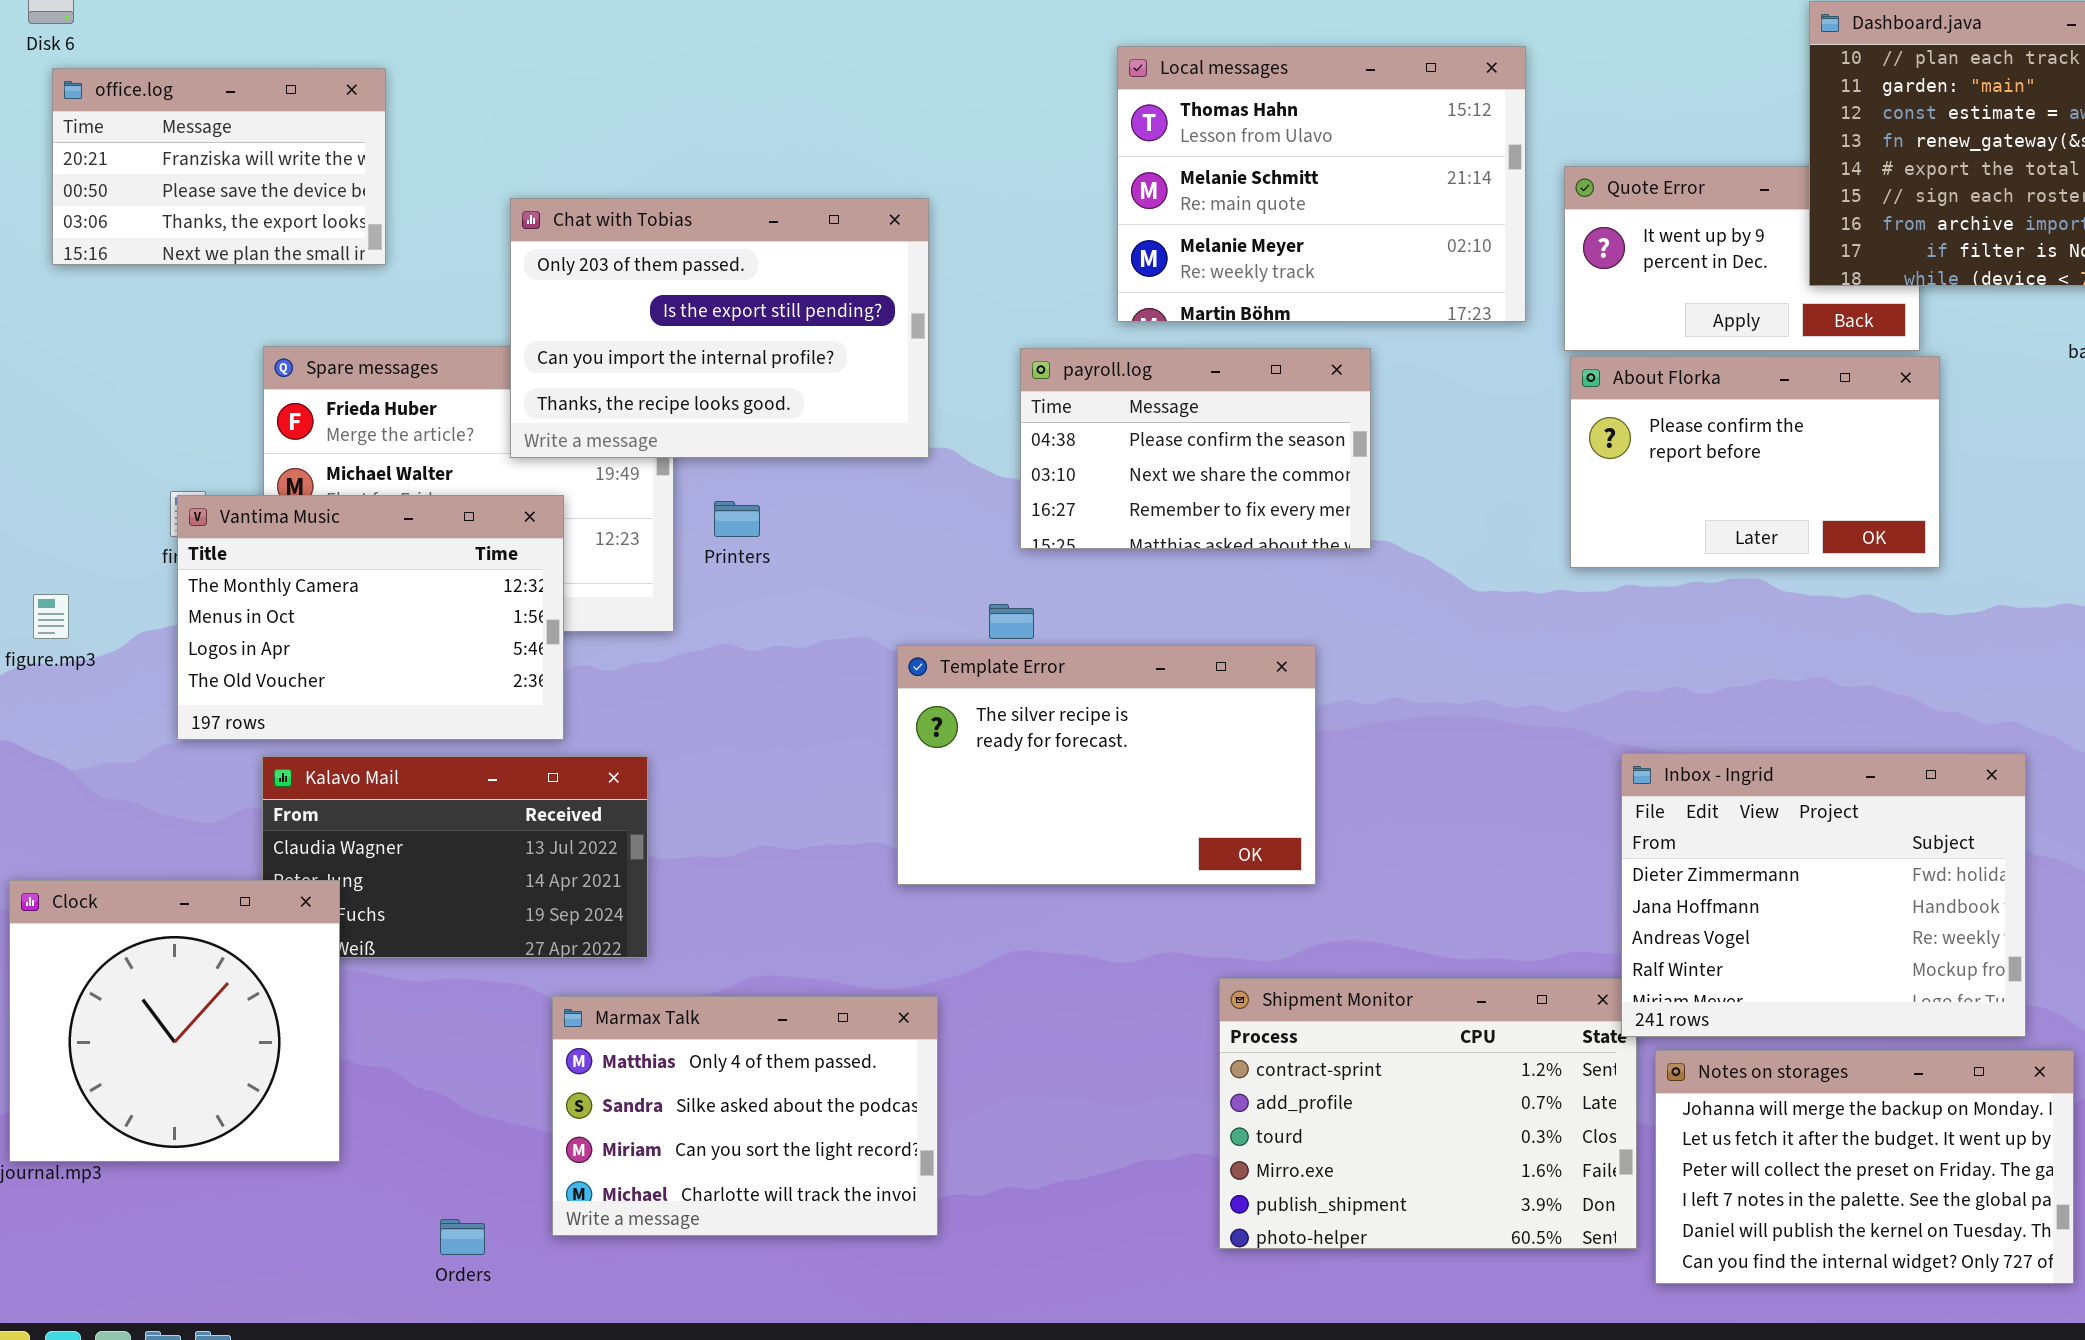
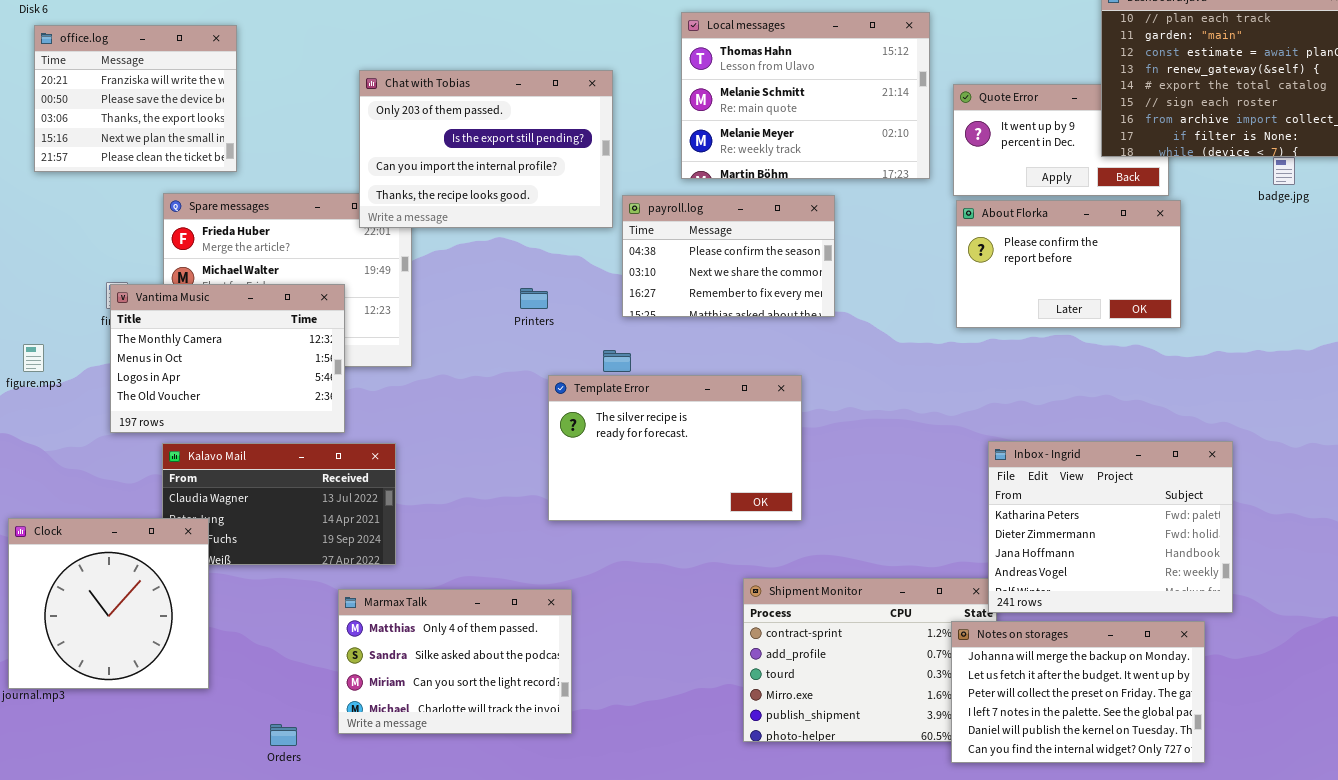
office.log: [52,68,386,265] -> [34,25,237,172], resized
Chat with Tobias: [510,198,929,458] -> [359,70,613,228], moved
Printers: [714,501,760,537] -> [520,288,548,309], moved
Inbox - Ingrid: [1621,753,2026,1037] -> [988,441,1233,613], scrolled up 1 row
Notes on storages: [1655,1050,2074,1284] -> [951,621,1205,763], moved

